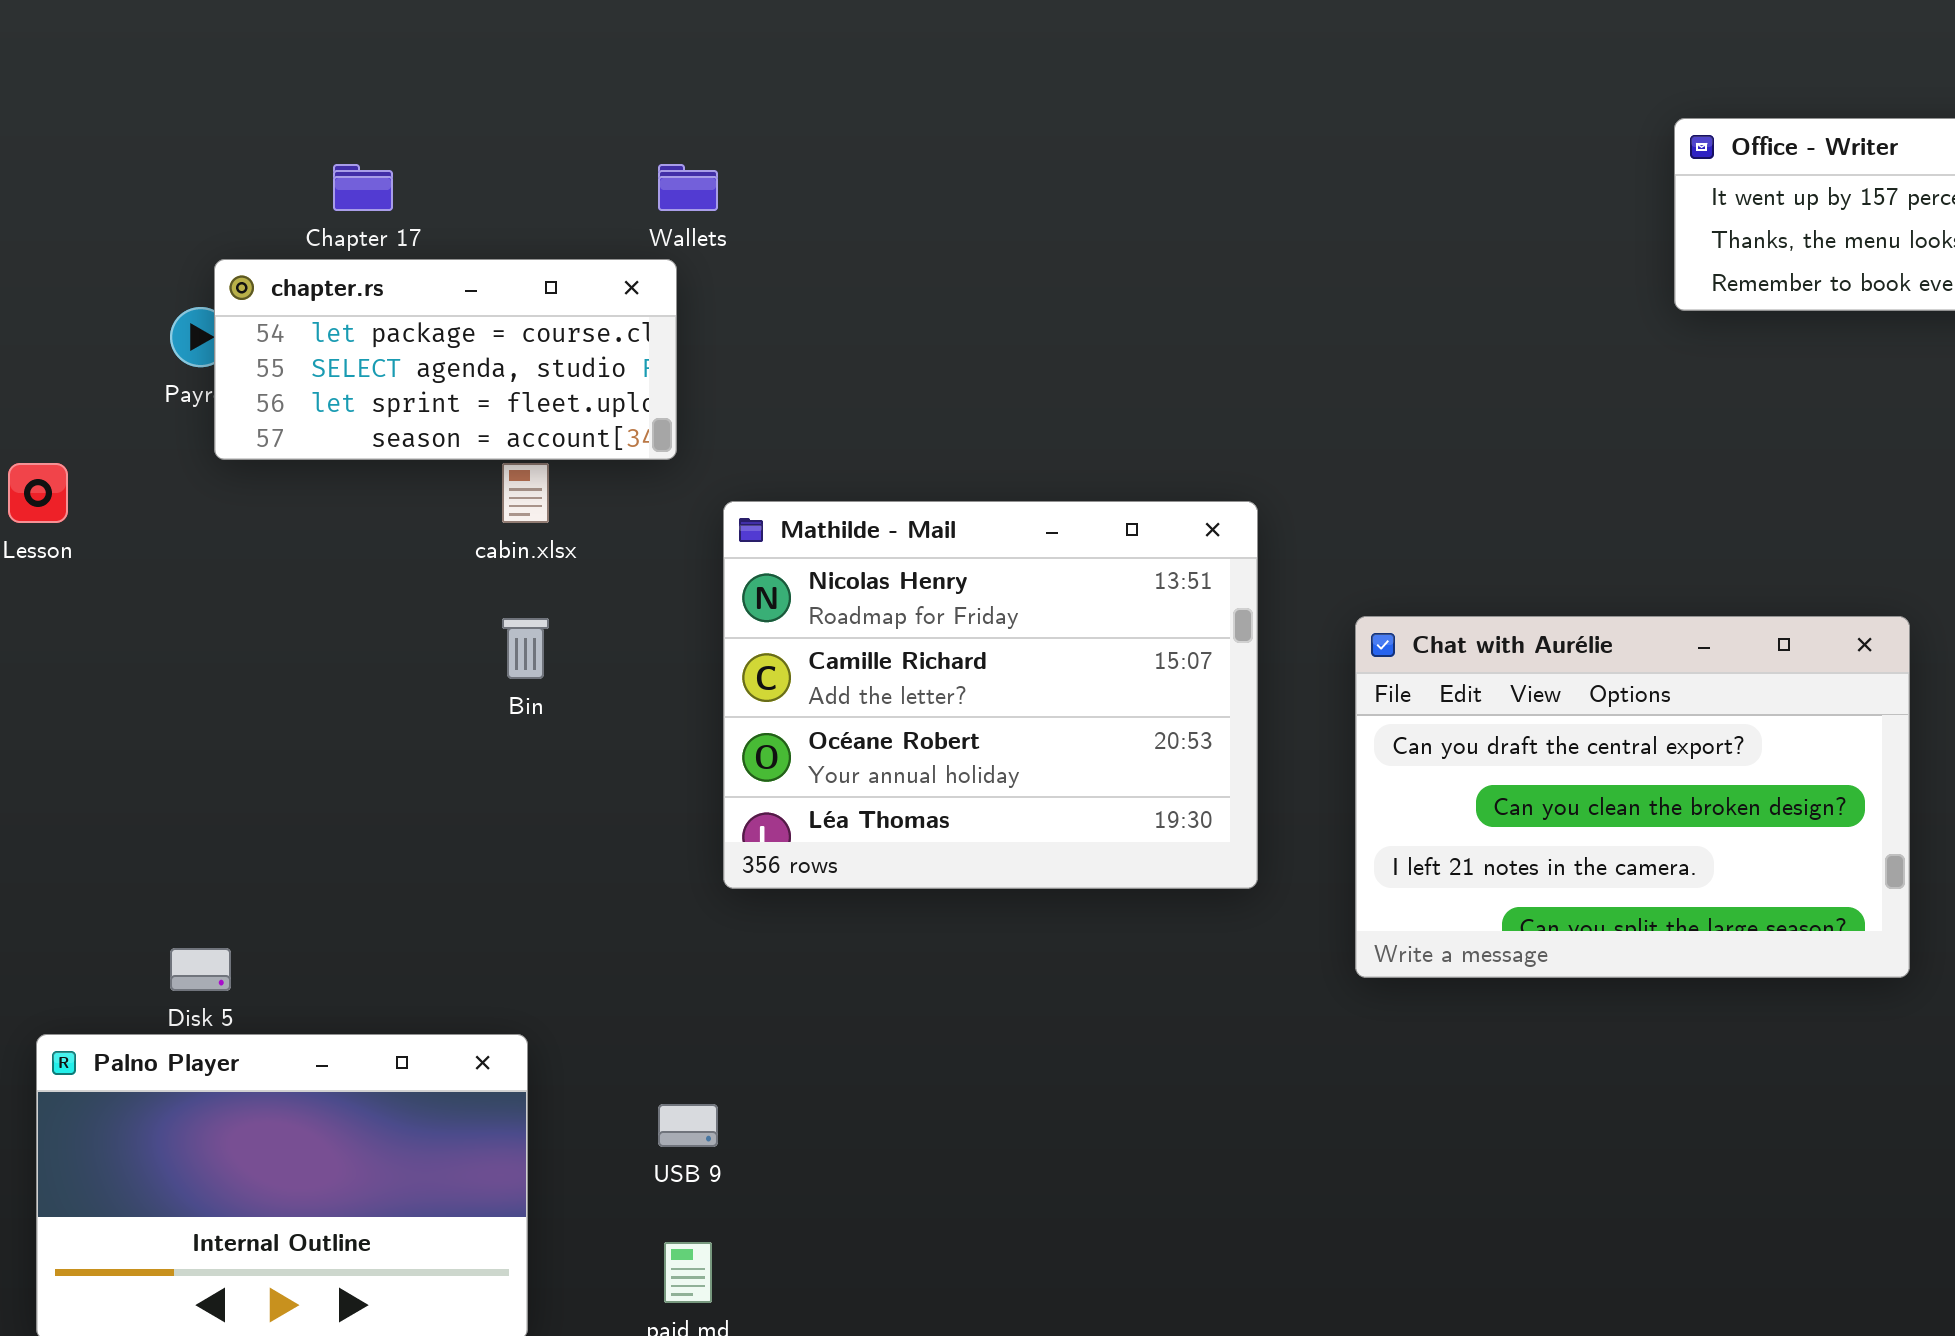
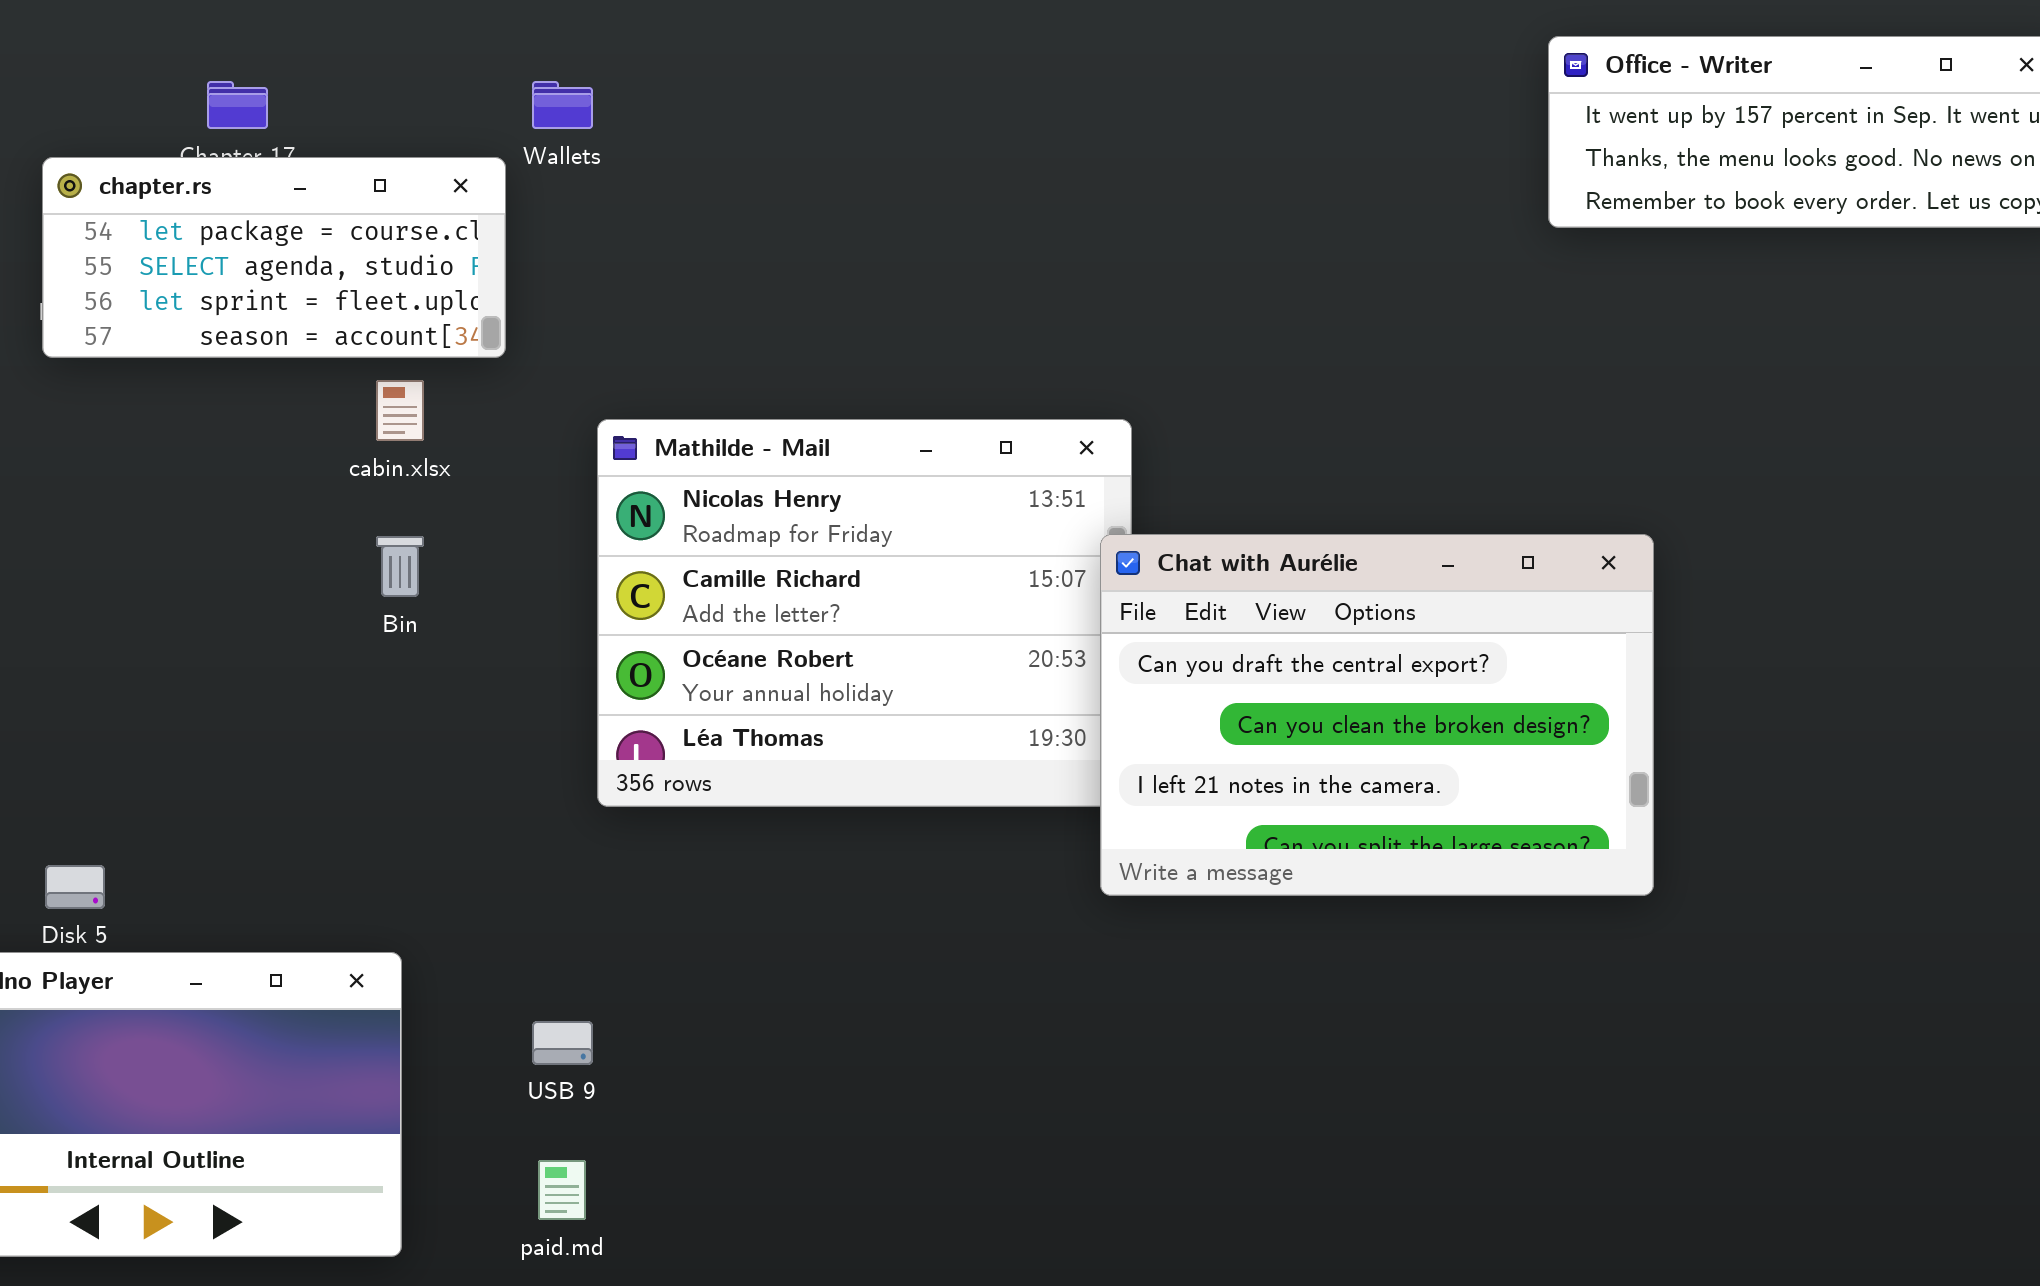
chapter.rs: [214,259,677,460] -> [42,157,506,358], moved
Chat with Aurélie: [1355,616,1910,978] -> [1100,534,1654,896], moved

